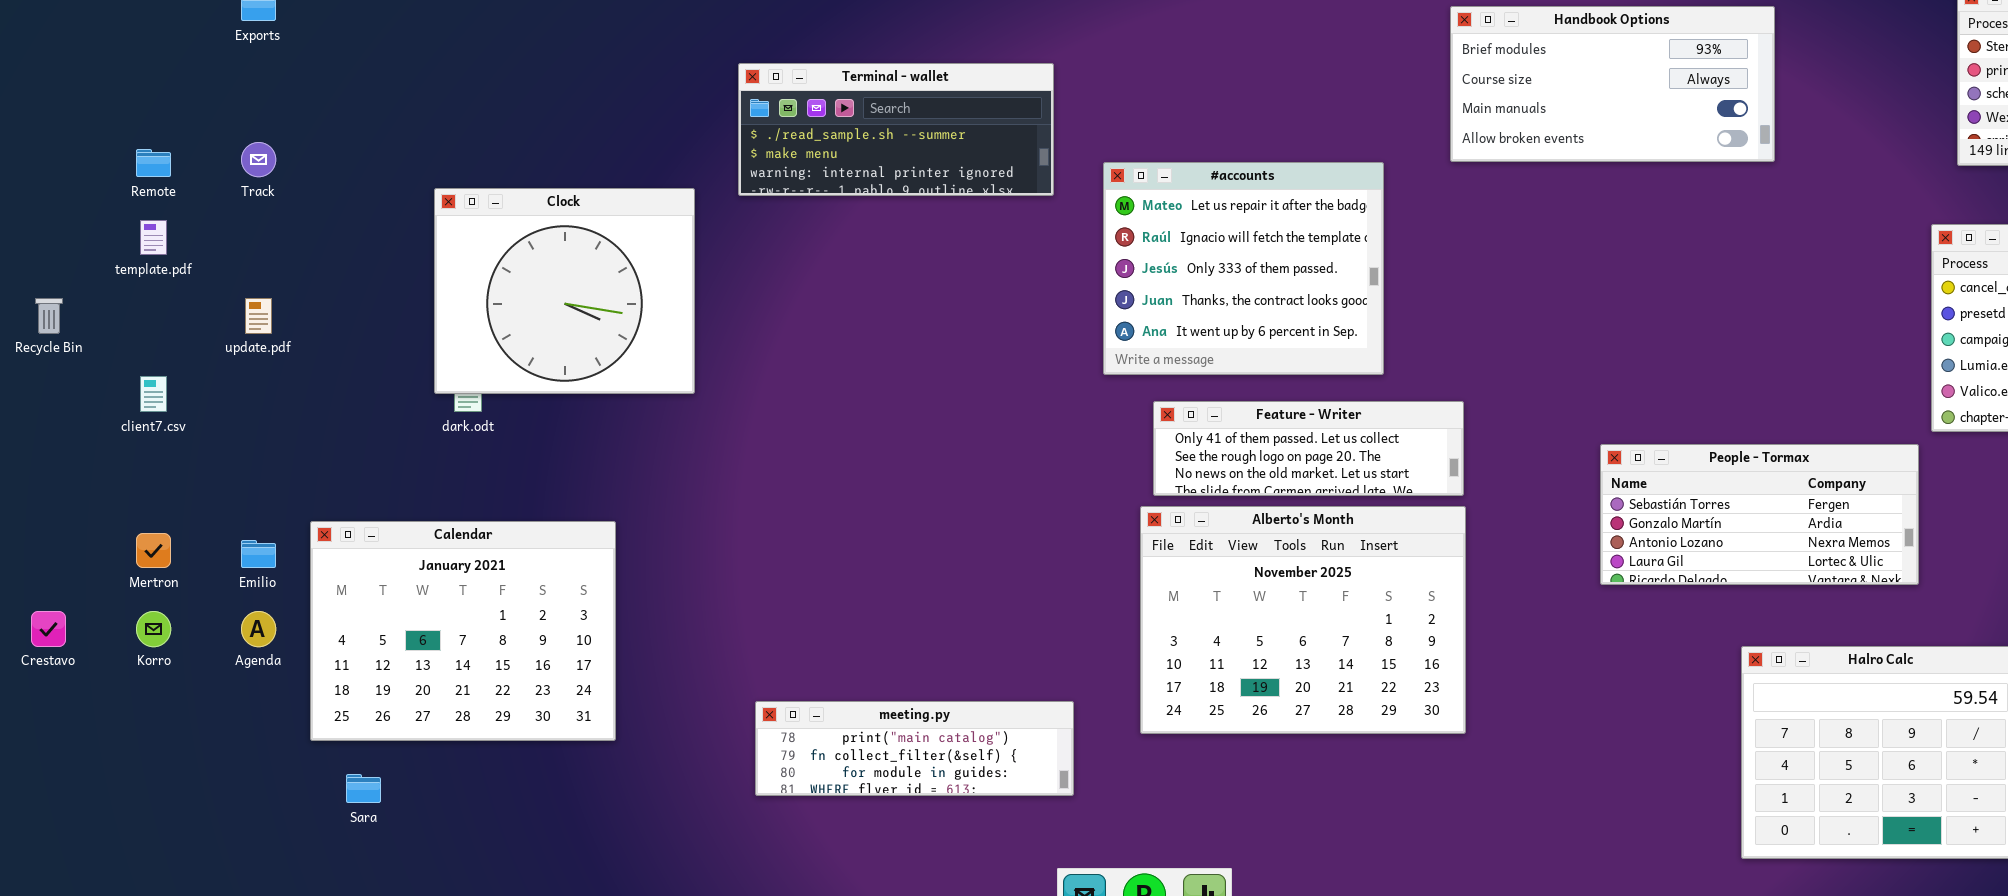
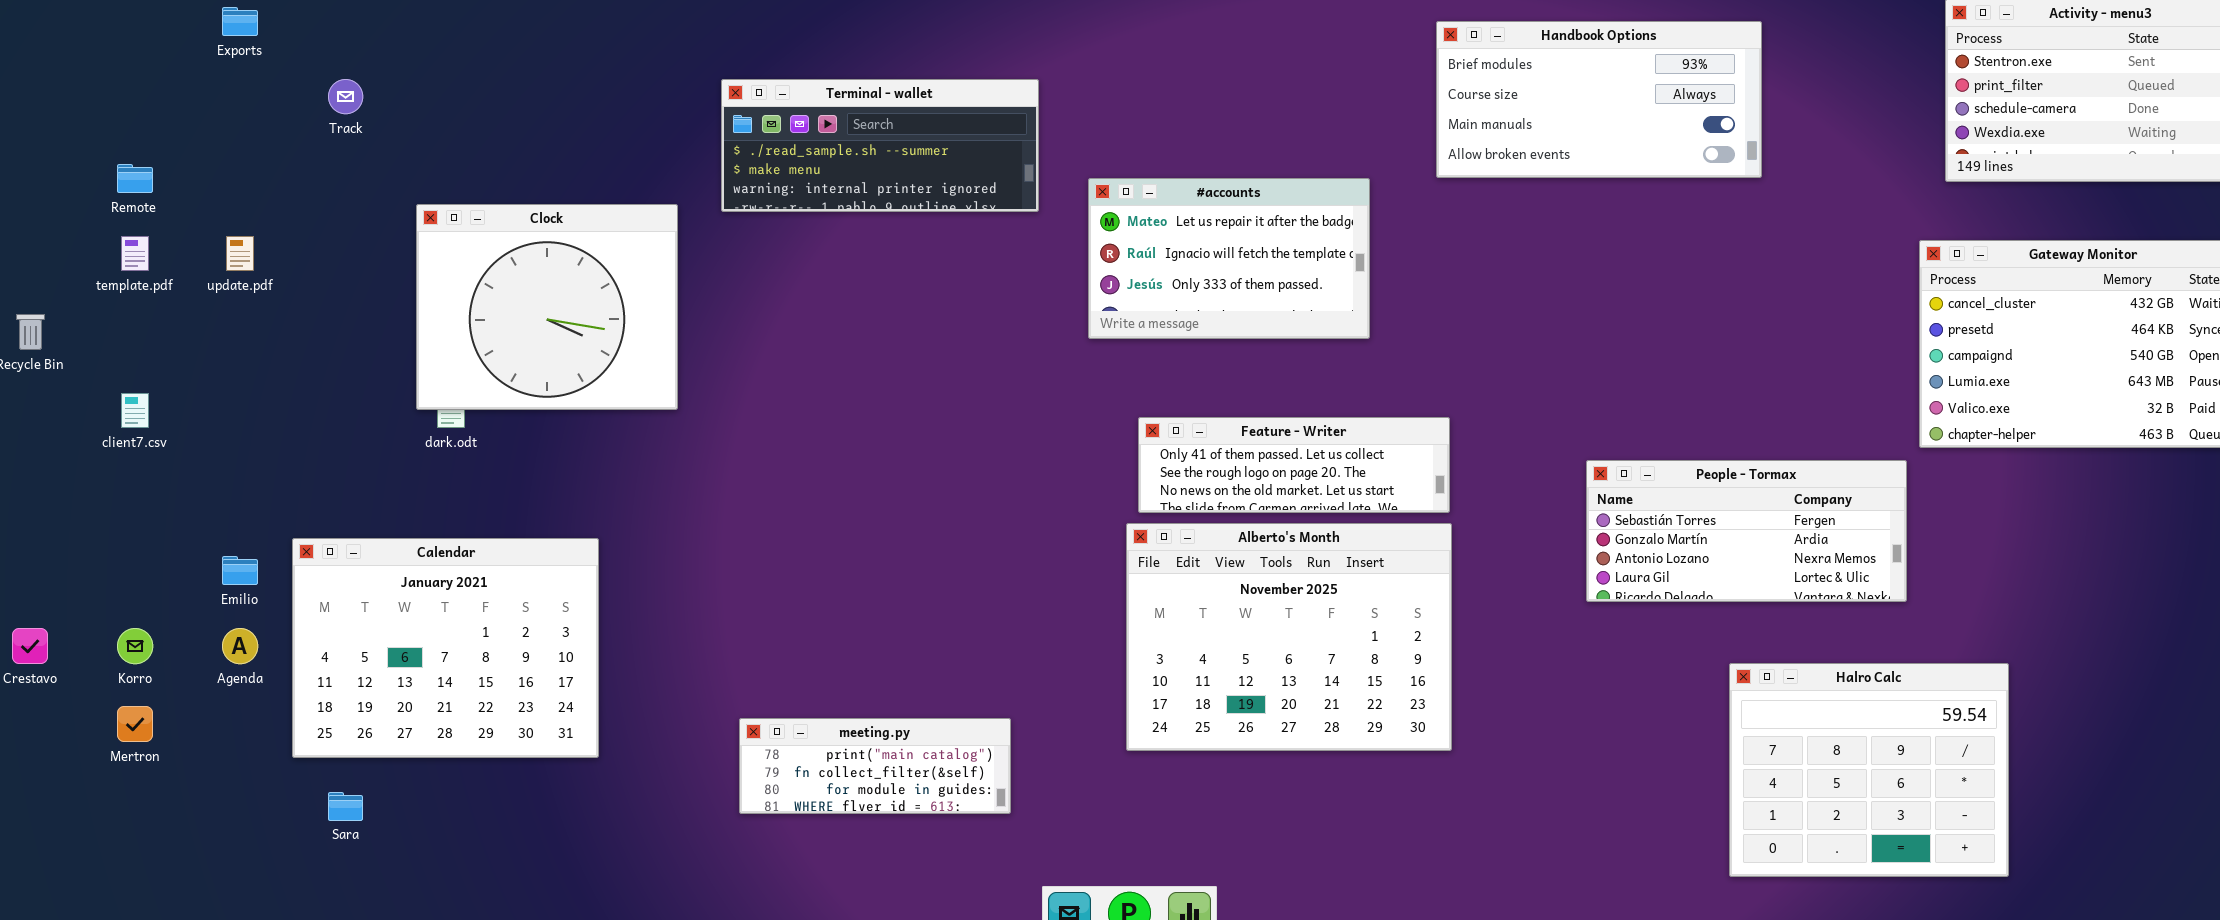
Track: [241,142,276,177] -> [328,79,363,114], moved
#accounts: [1103,162,1384,375] -> [1088,178,1370,339], resized
update.pdf: [245,298,272,334] -> [226,236,254,271], moved
Mertron: [136,533,171,568] -> [117,706,153,742], moved
meeting.py: [755,701,1074,796] -> [739,718,1011,814], resized

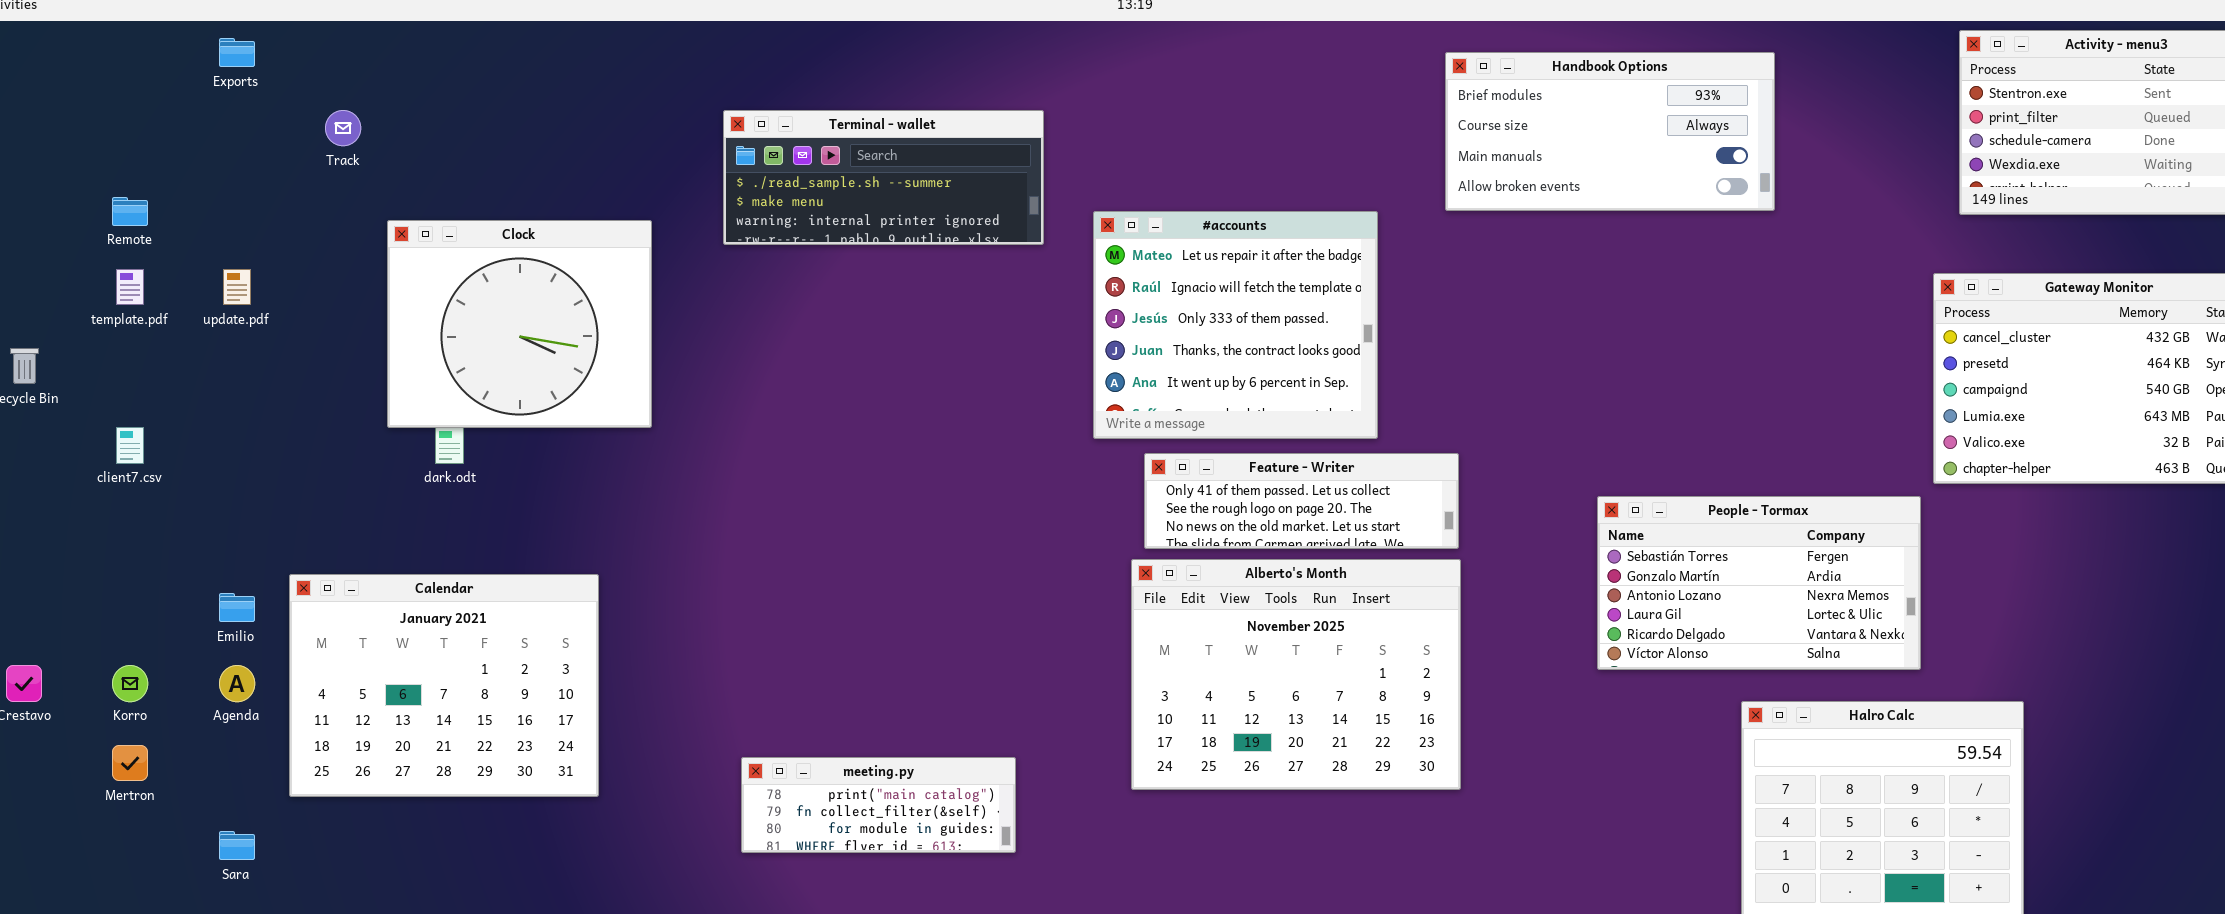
#accounts: [1088,178,1370,339] -> [1093,211,1378,439], resized
Clock: [416,204,678,410] -> [387,220,652,428], moved
People - Tormax: [1586,460,1907,602] -> [1597,496,1921,670], resized
Sara: [328,792,363,821] -> [219,831,255,860], moved

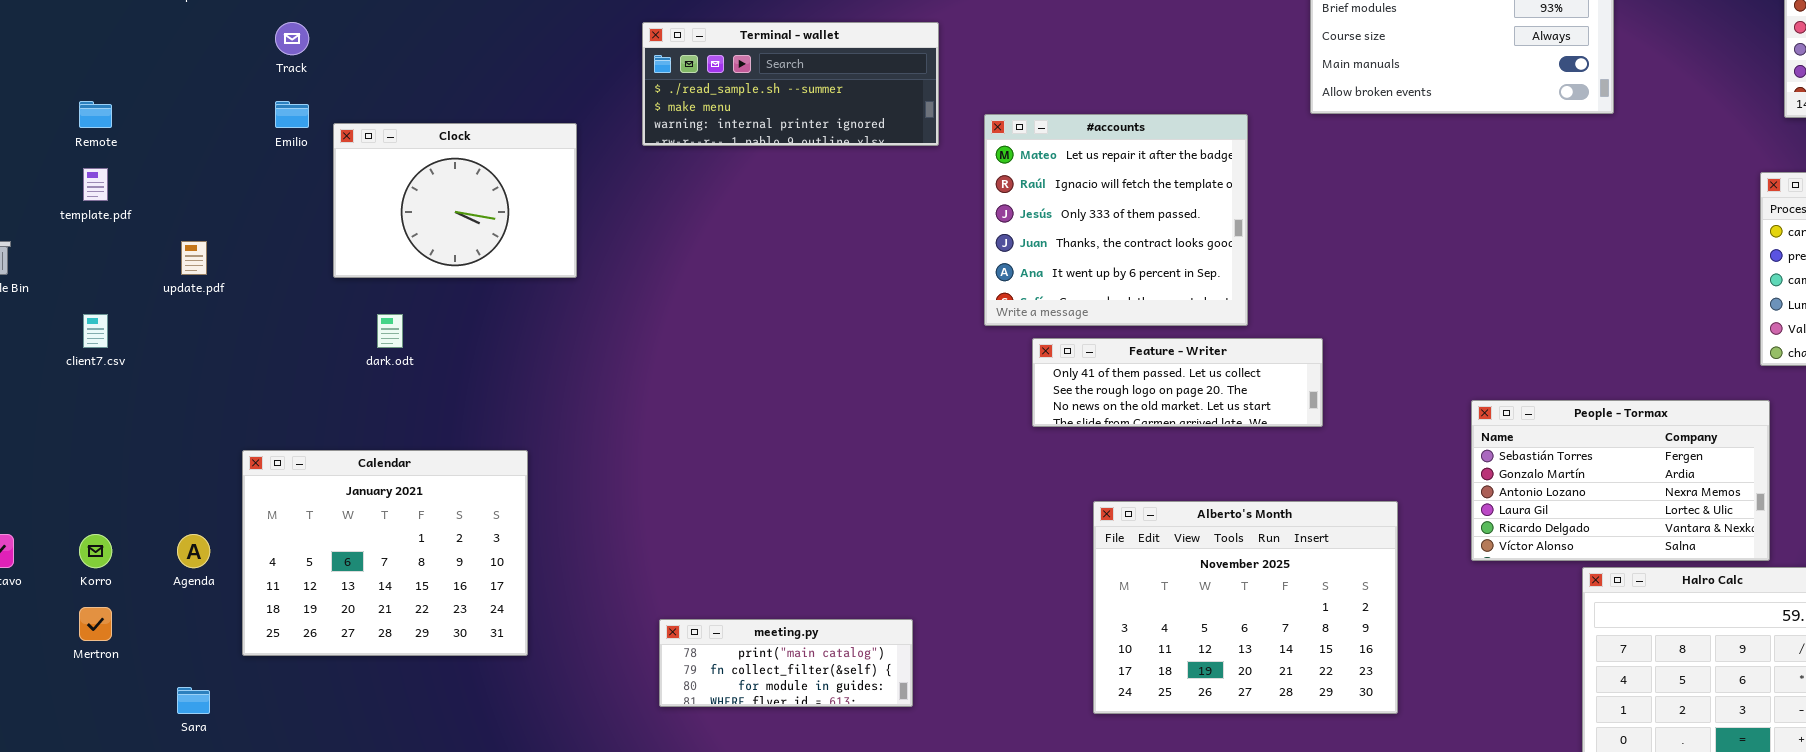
Clock: [387,220,652,428] -> [333,123,577,278], resized
update.pdf: [223,269,251,305] -> [181,241,207,275], moved
People - Tormax: [1597,496,1921,670] -> [1471,400,1770,561], moved
Alberto's Month: [1131,559,1461,790] -> [1093,501,1398,714], moved
Emilio: [219,593,255,622] -> [275,101,309,128], moved

